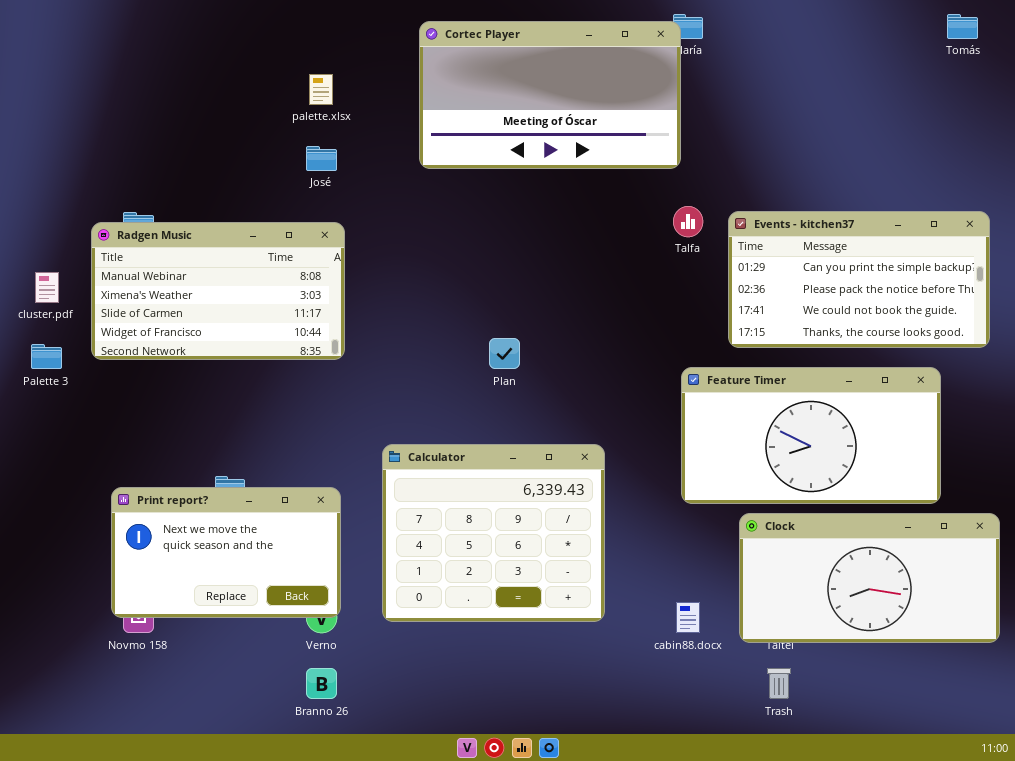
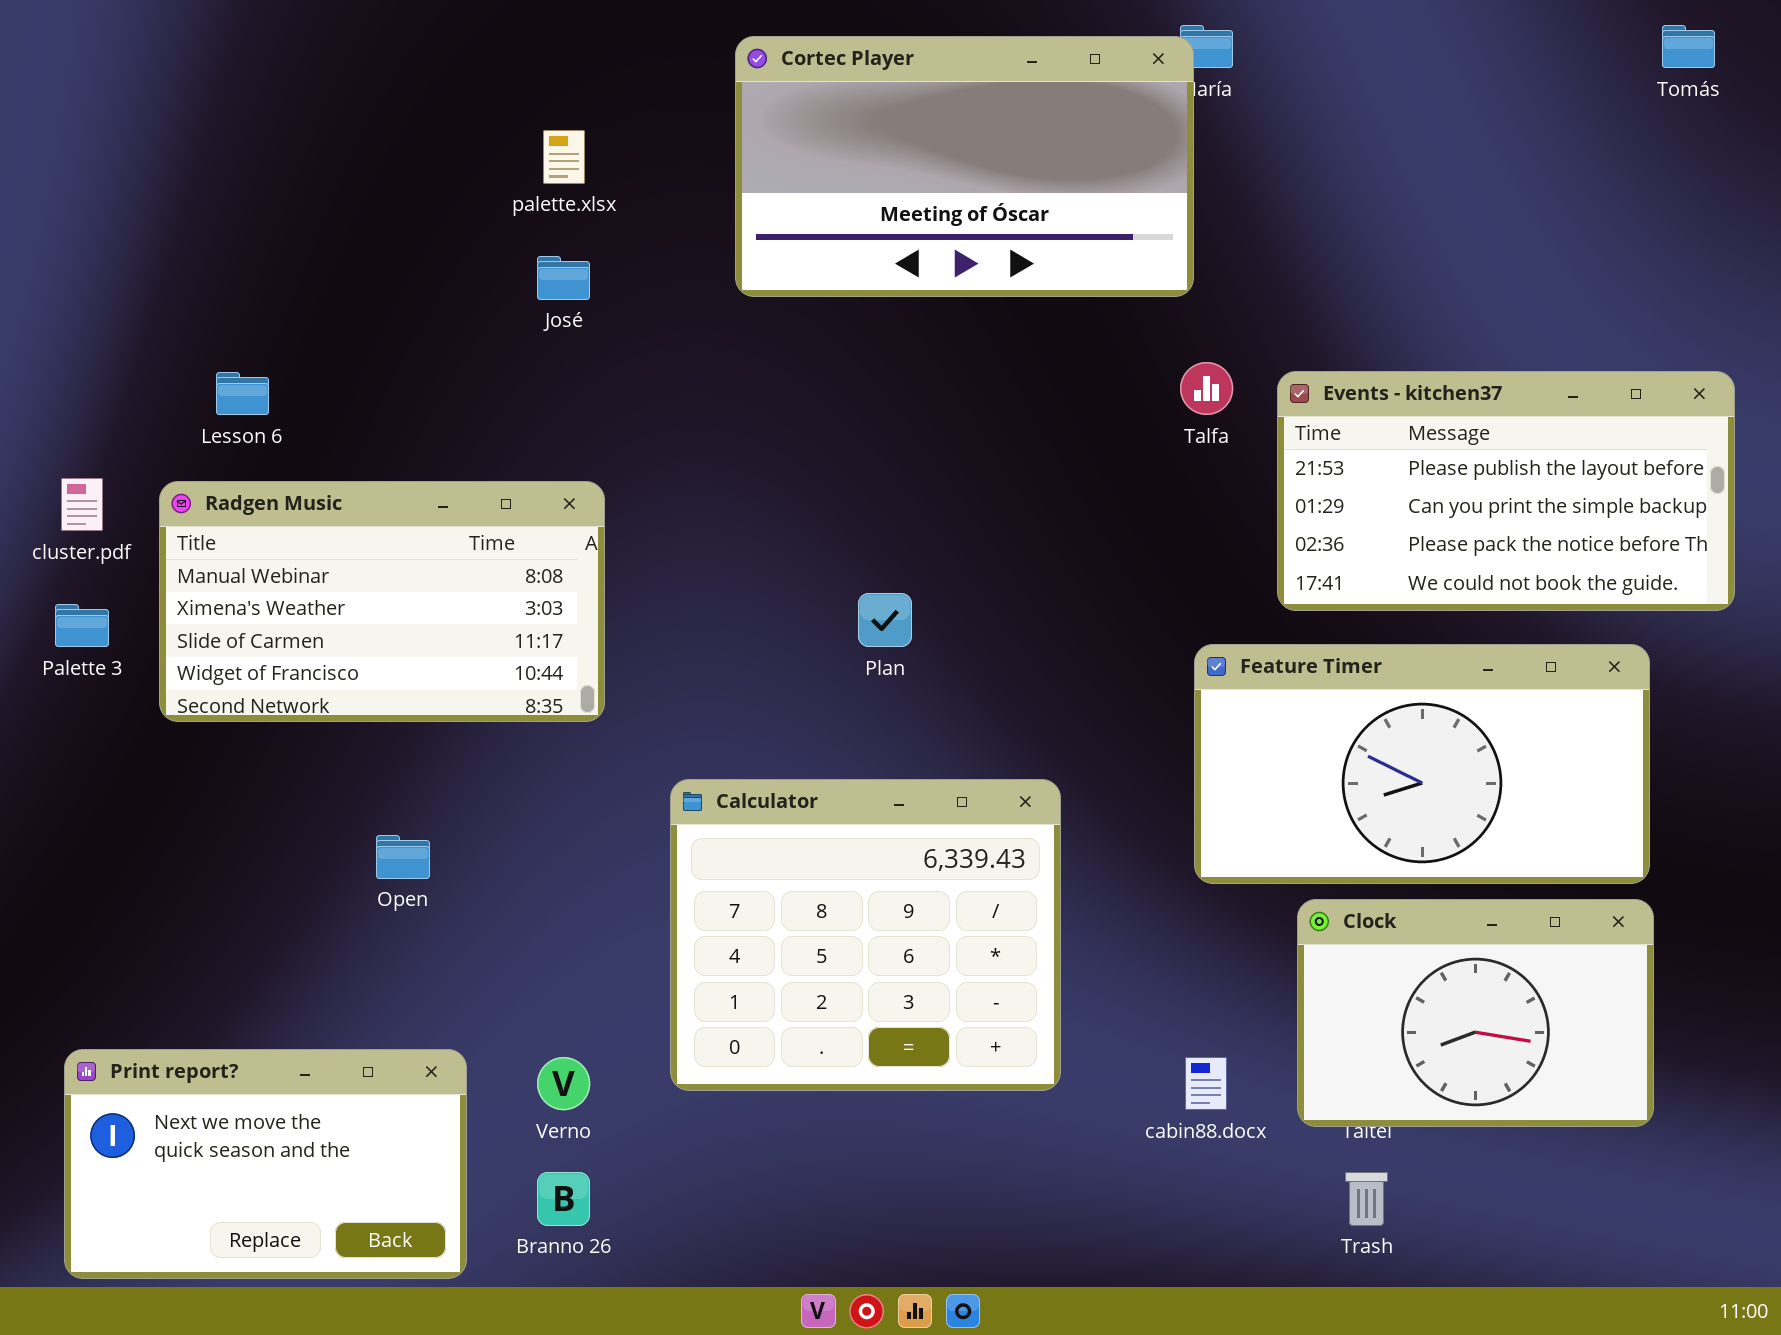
Events - kitchen37: [728,211,990,348] -> [1277,371,1735,611], scrolled up 1 row
Radgen Music: [91,222,345,360] -> [159,481,605,722], moved
Print report?: [111,487,341,618] -> [64,1049,467,1279], moved
Clock: [739,513,1000,643] -> [1297,899,1654,1127], resized

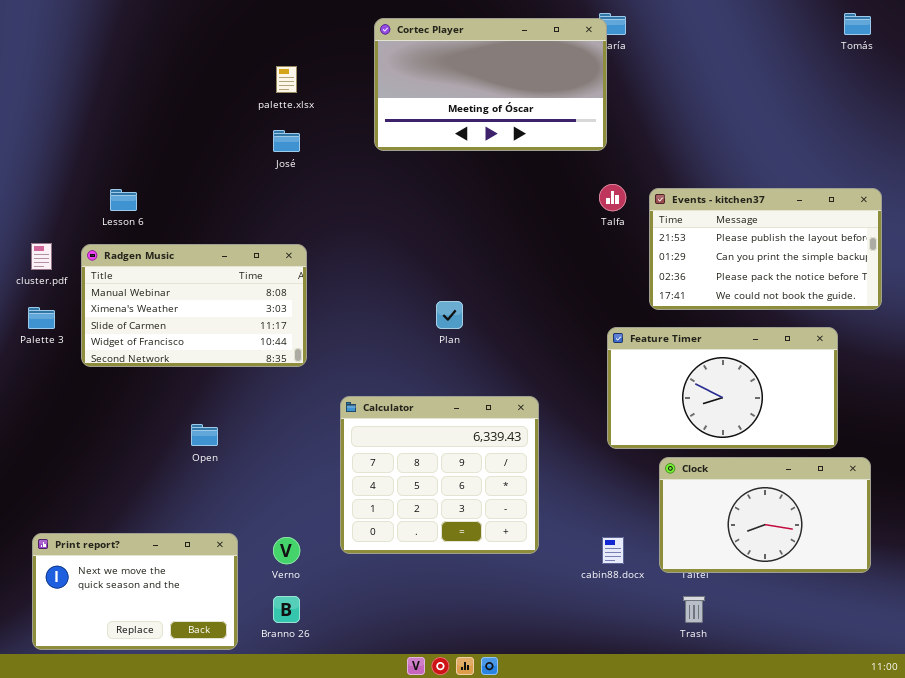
Clock: [1297,899,1654,1127] -> [659,457,871,573], resized

